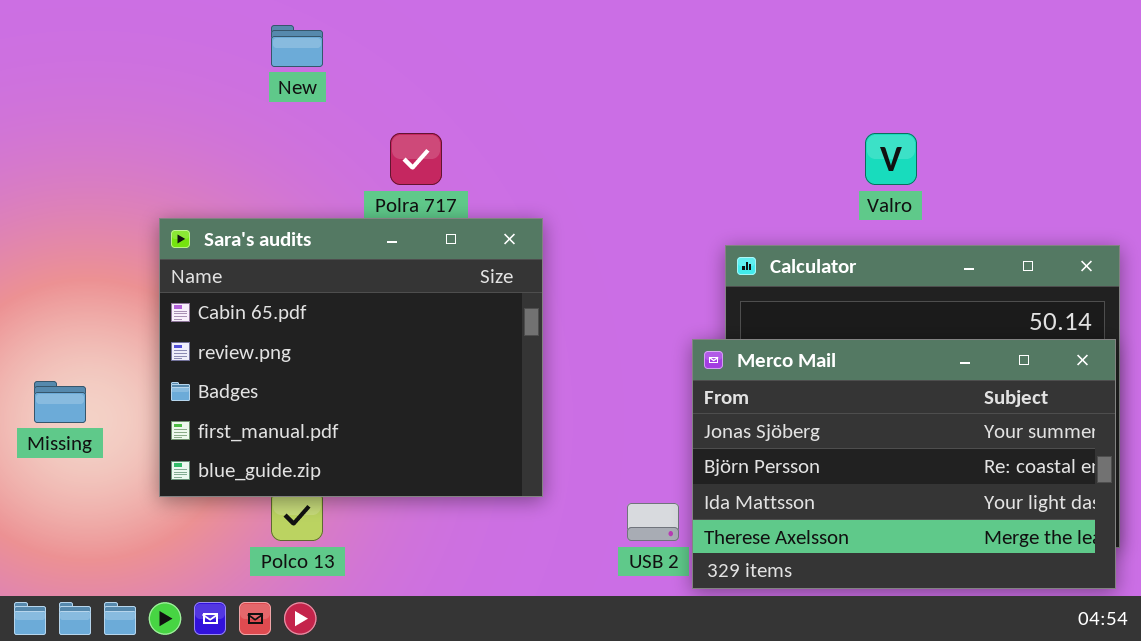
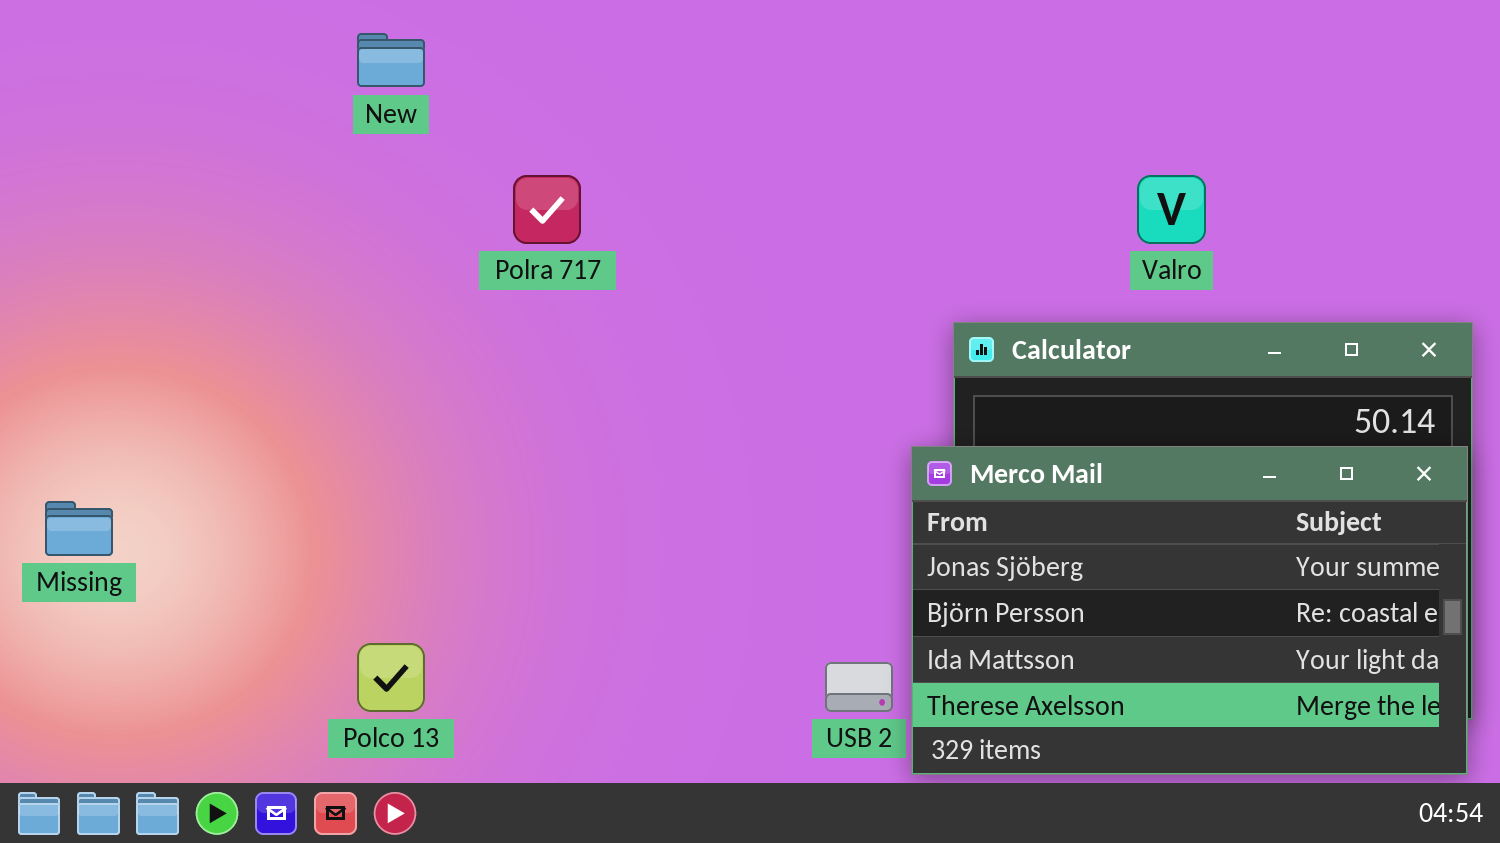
Sara's audits: [159,218,543,497] -> none, closed

